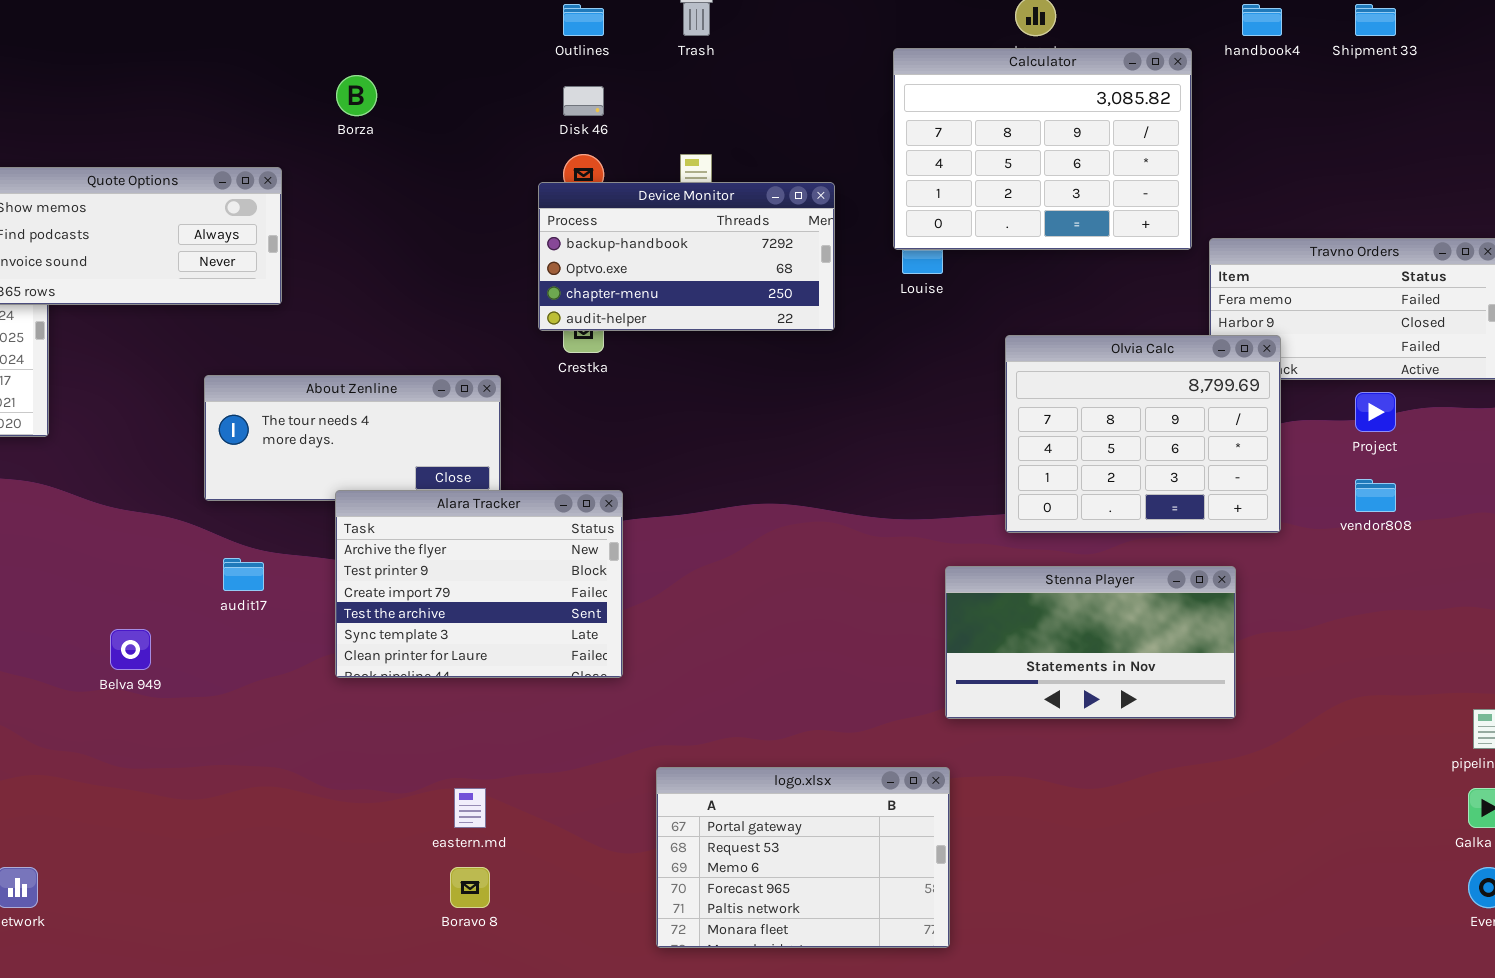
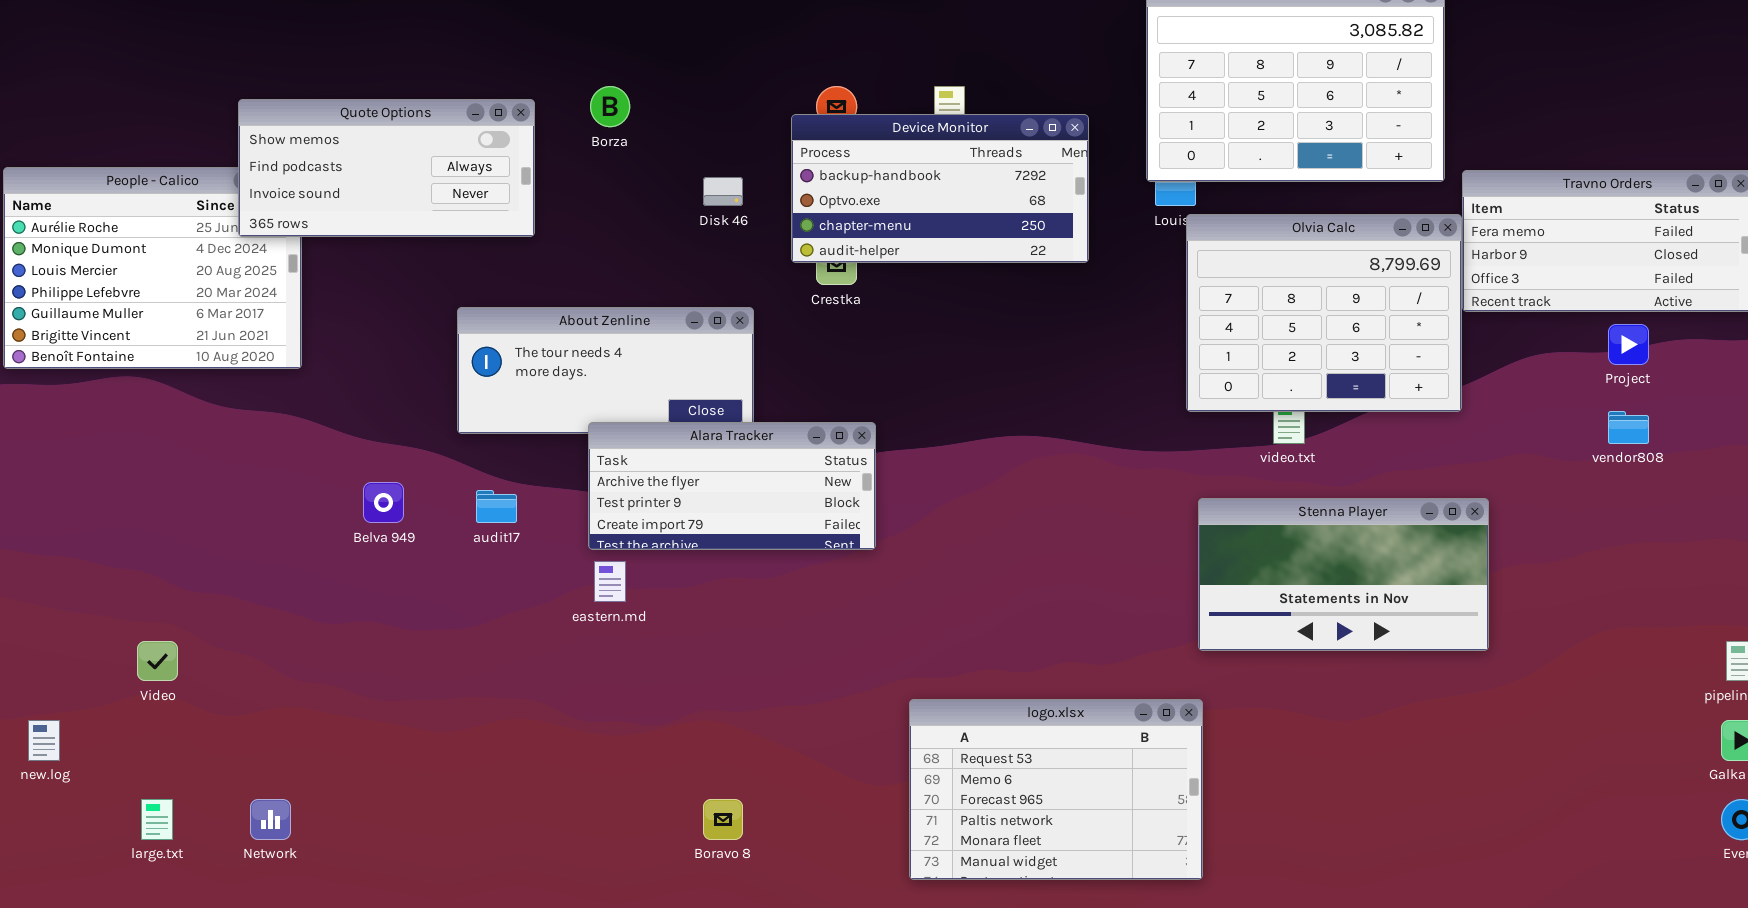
Borza: [336,75,377,116] -> [590,86,630,127], moved
Disk 46: [563,86,604,116] -> [703,177,743,206], moved
Olvia Calc: [1005,335,1281,533] -> [1186,214,1462,412], moved
Alara Tracker: [335,490,623,678] -> [588,422,876,550], resized
Belva 949: [110,629,151,670] -> [363,482,404,523], moved
logo.xlsx: [656,767,950,948] -> [909,699,1203,880], scrolled down 1 row
eastern.md: [454,788,486,828] -> [594,561,626,602], moved

